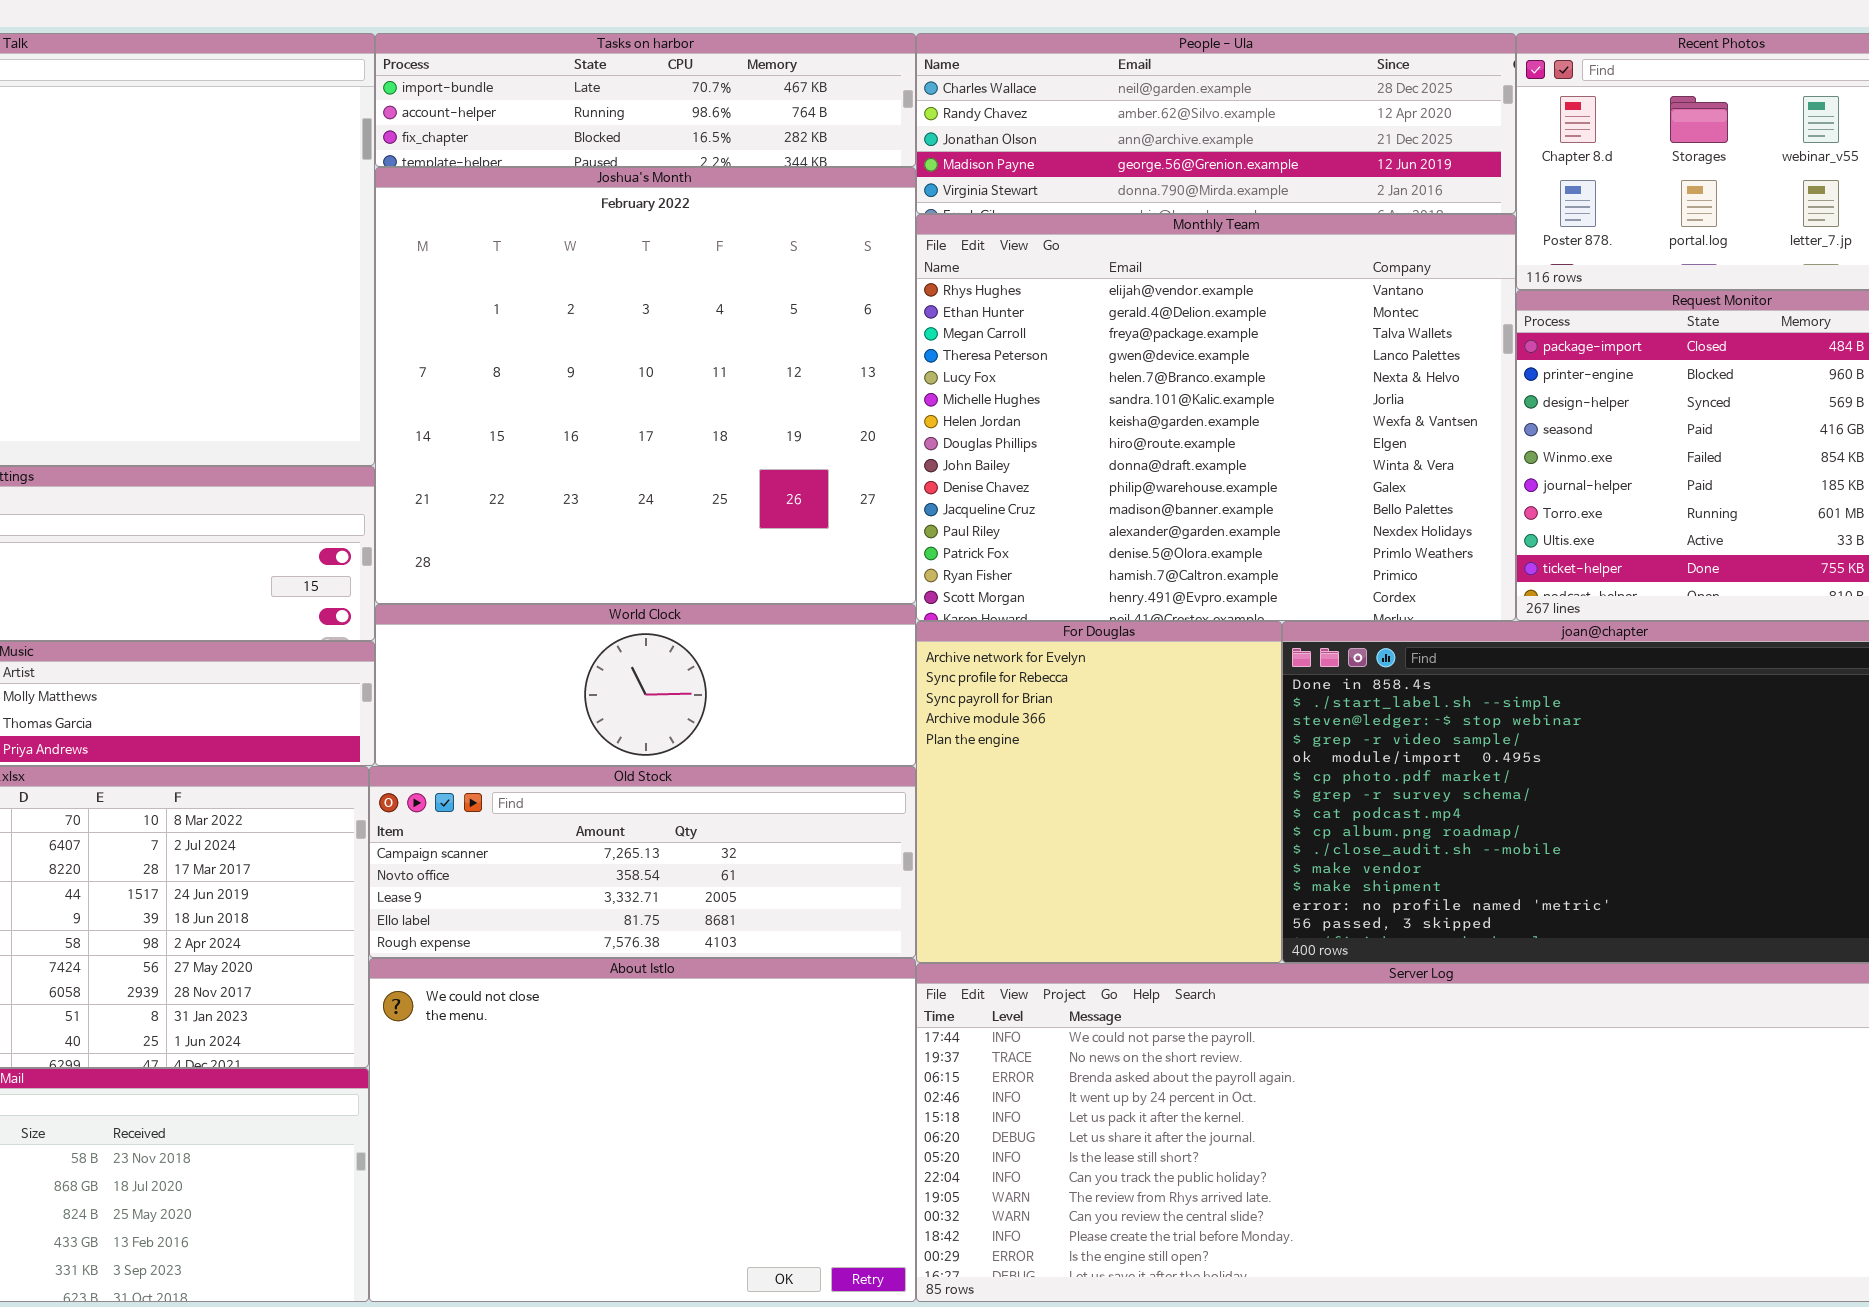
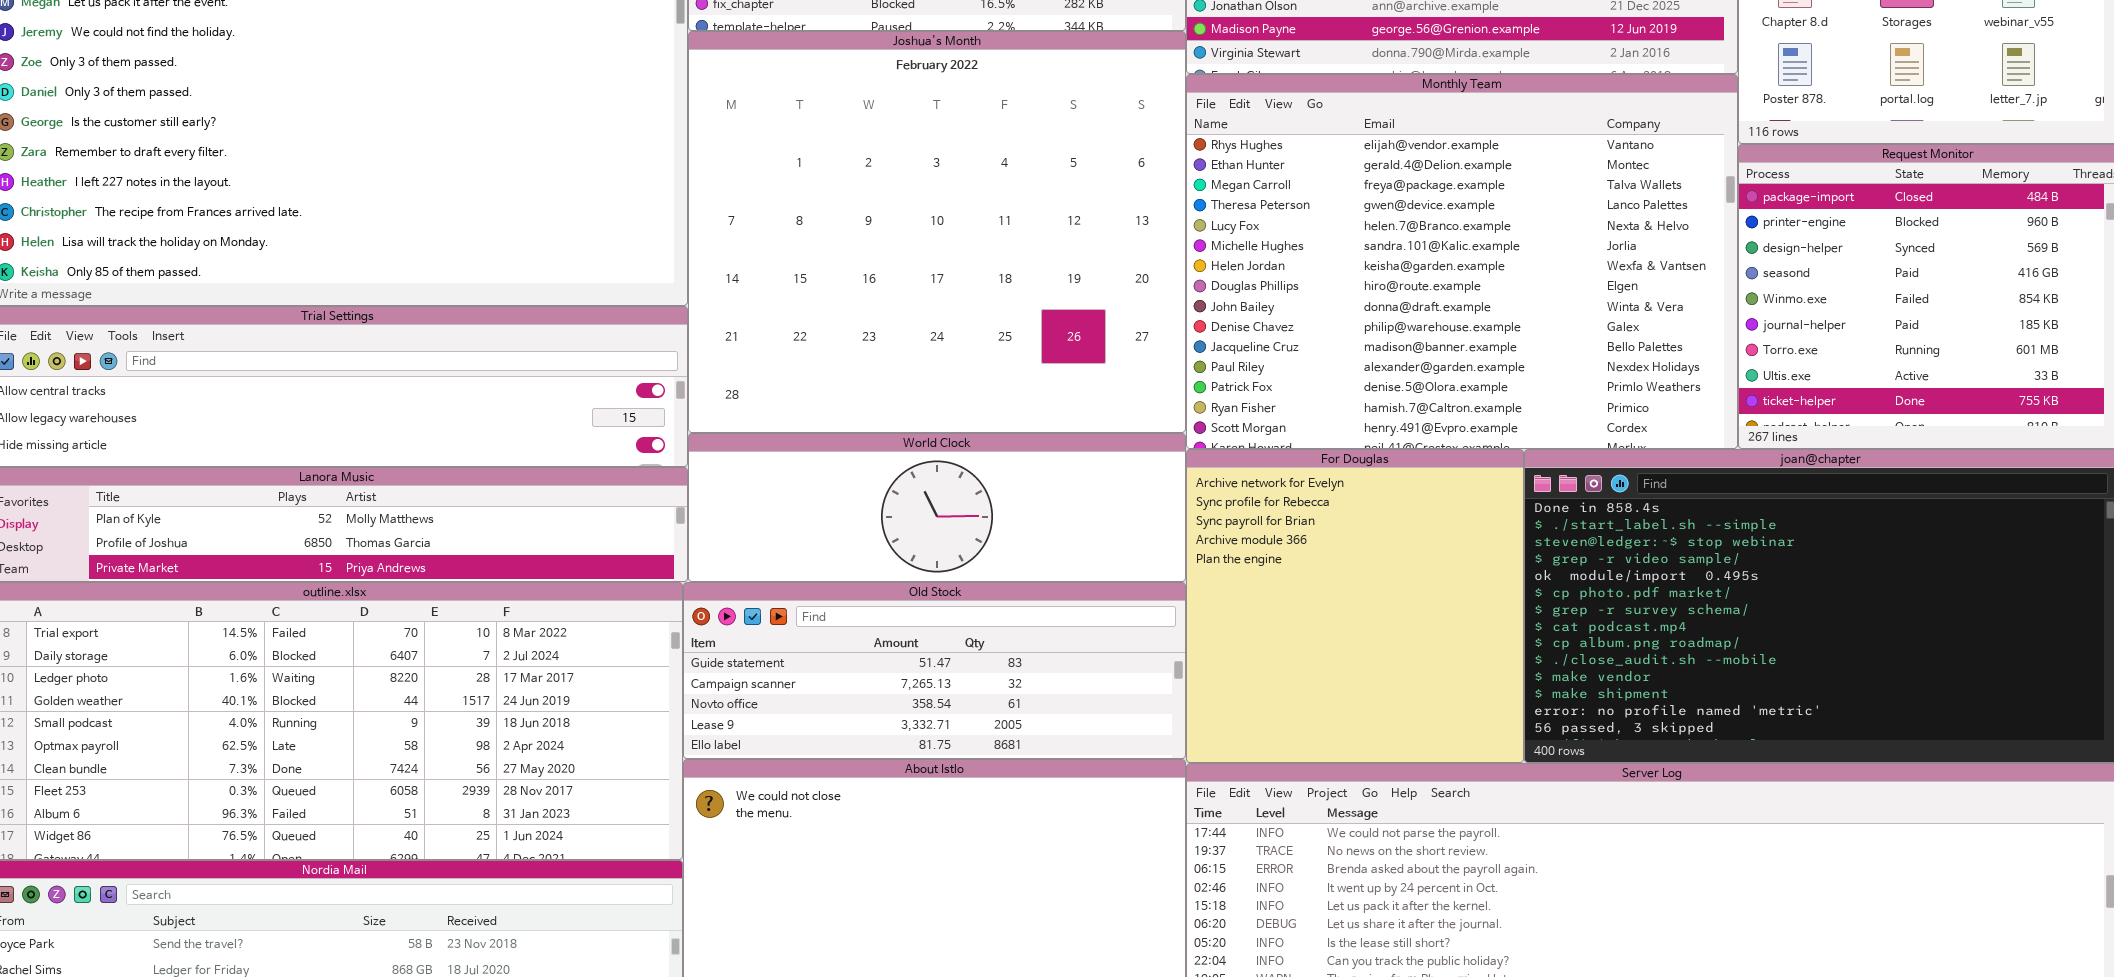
Old Stock: [369,766,916,958] -> [683,582,1186,759], scrolled up 1 row

